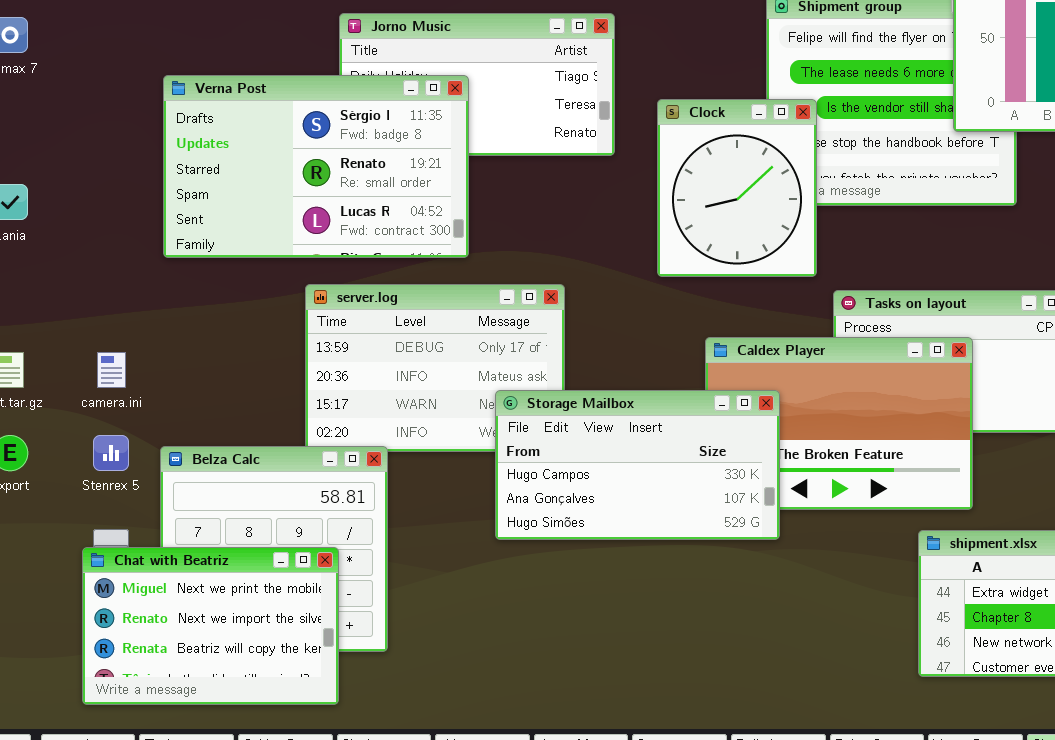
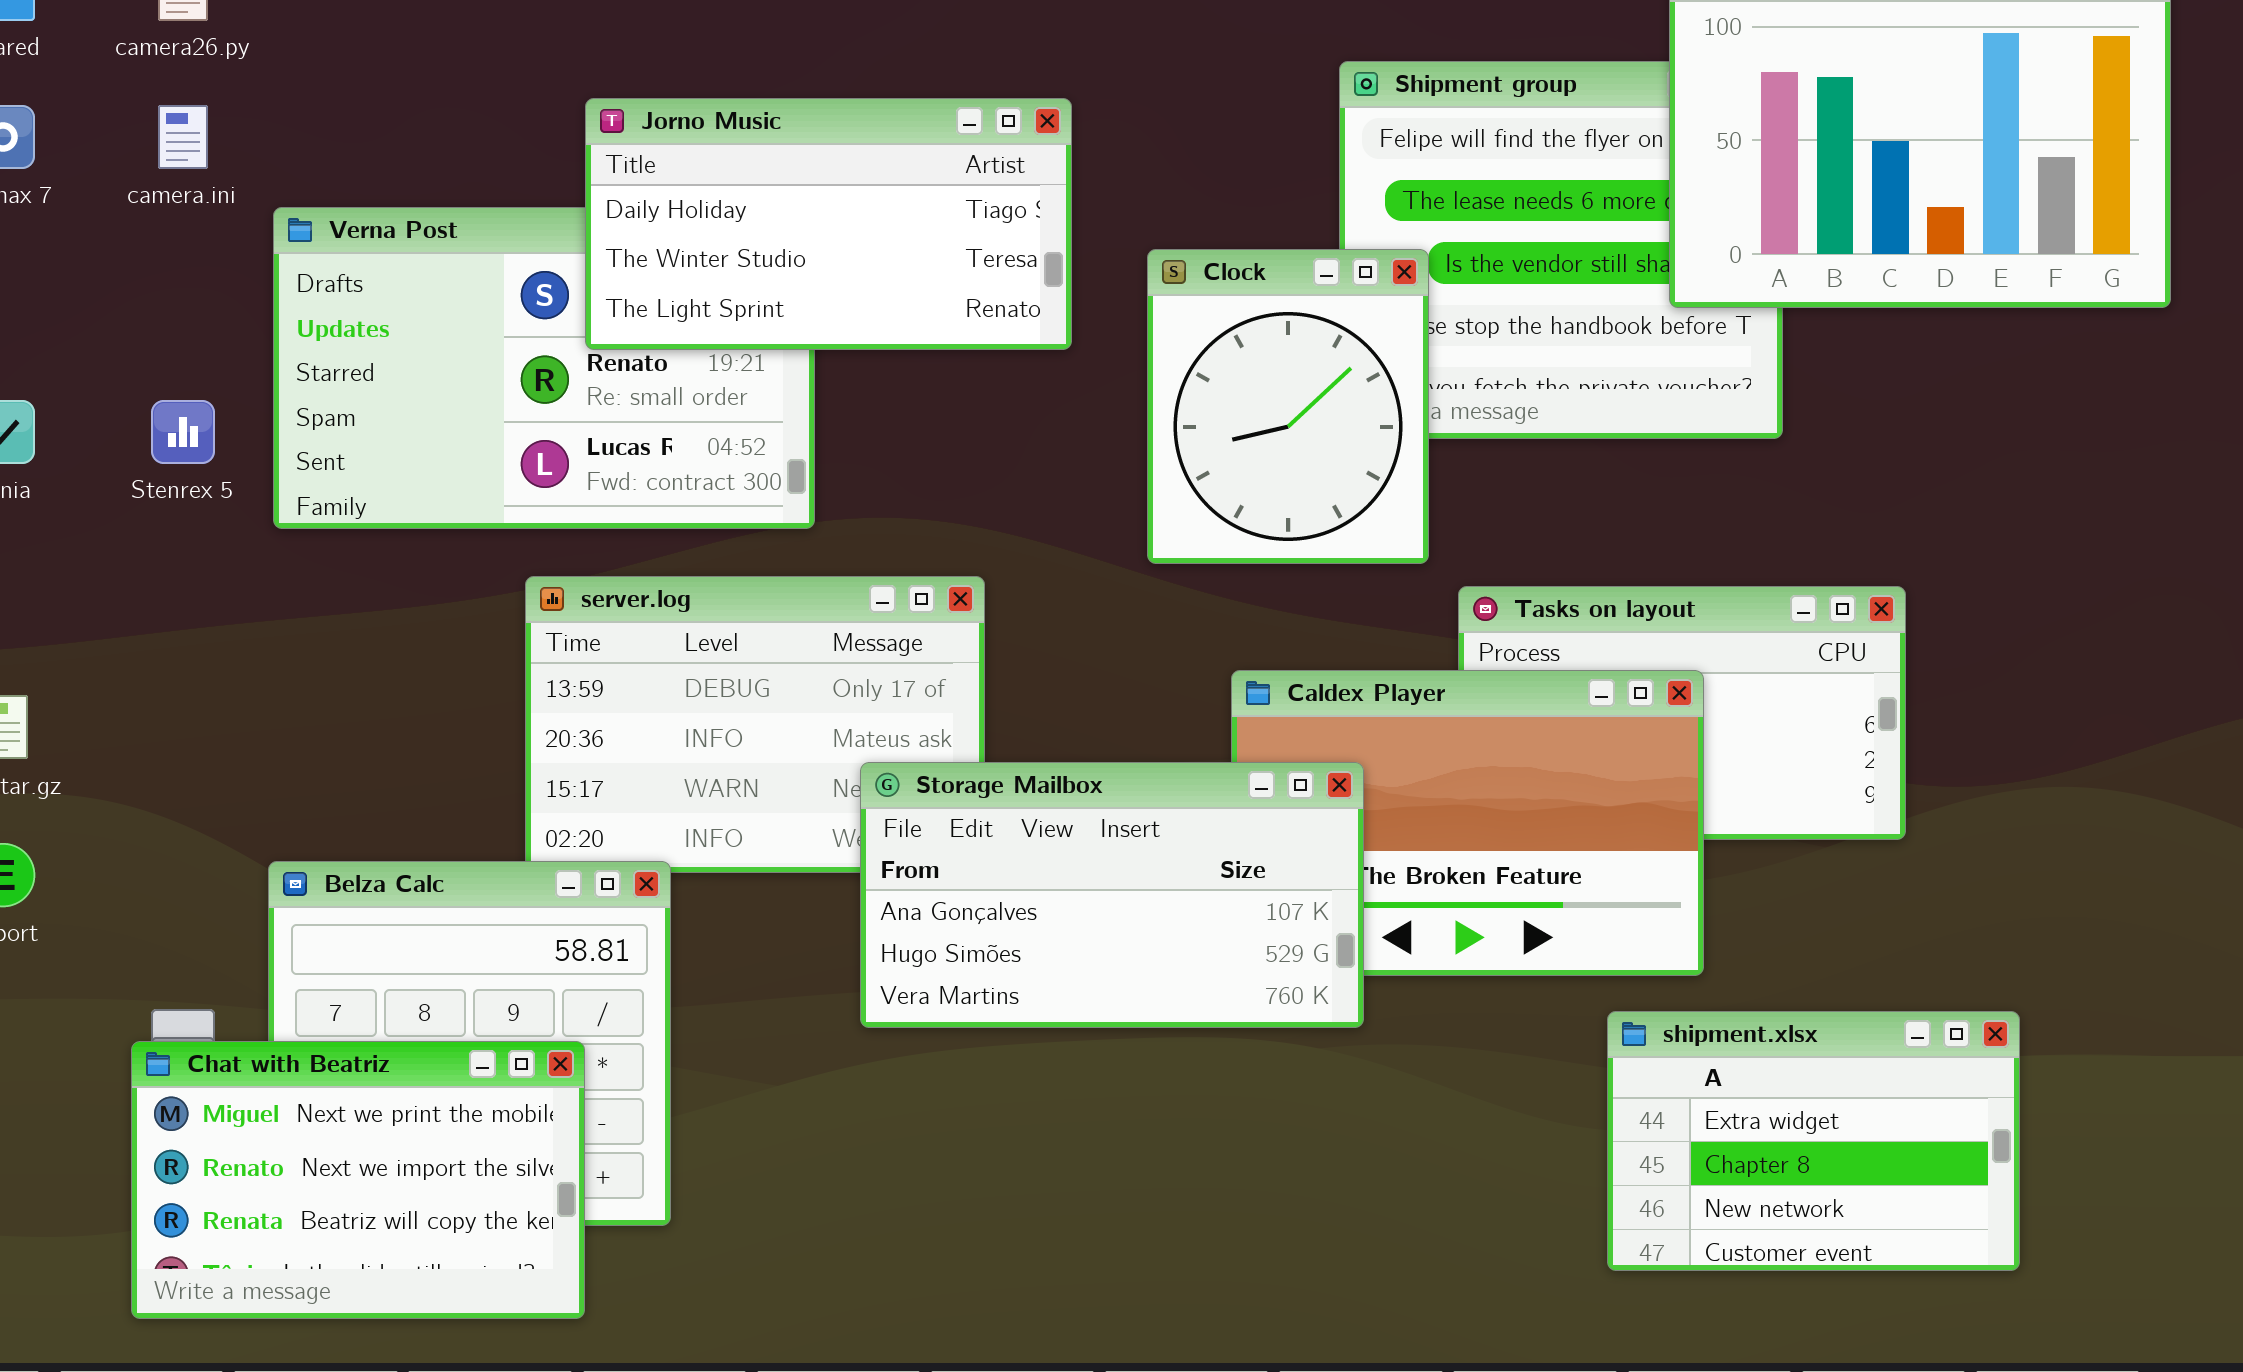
Jorno Music: [339,13,615,156] -> [585,98,1072,350], raised
camera.ini: [97,352,126,388] -> [158,105,208,169], moved
Storage Mailbox: [495,390,780,540] -> [860,762,1364,1028], scrolled down 1 row
Stenrex 5: [93,435,129,471] -> [151,400,215,464], moved

